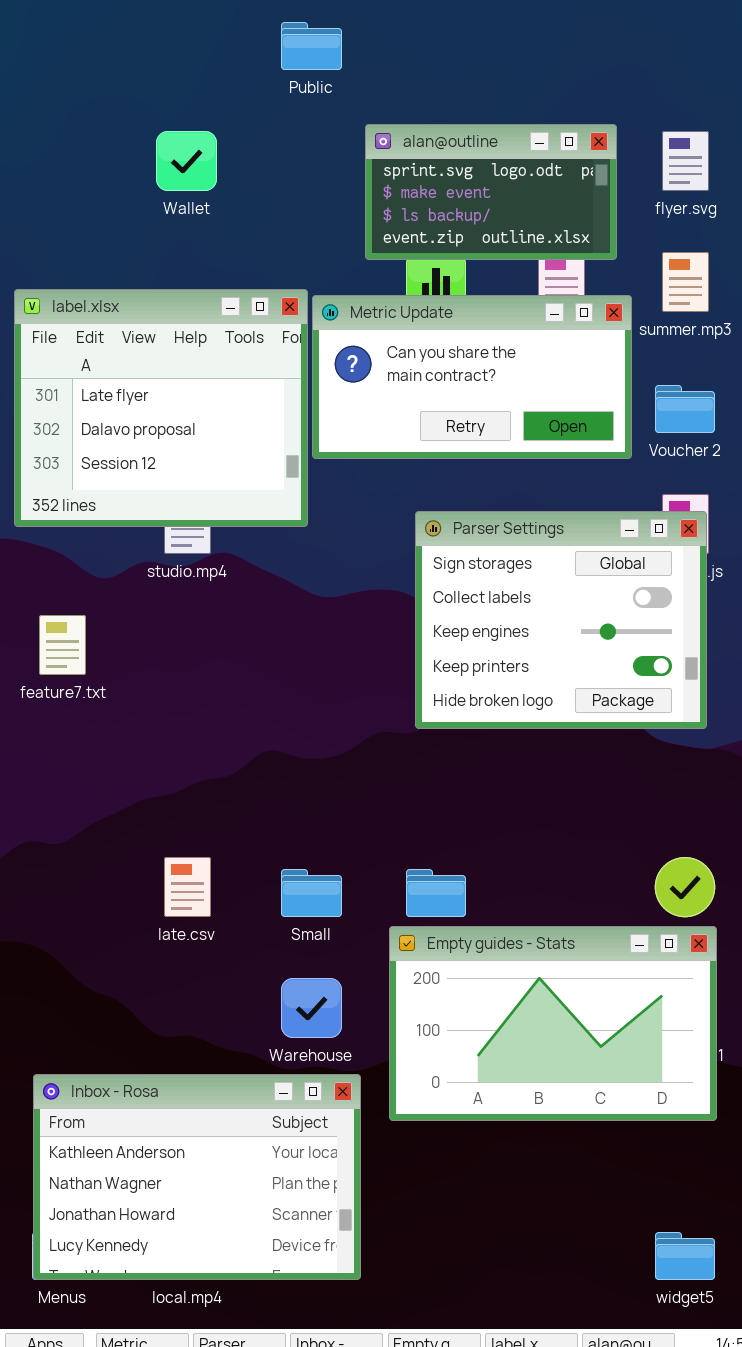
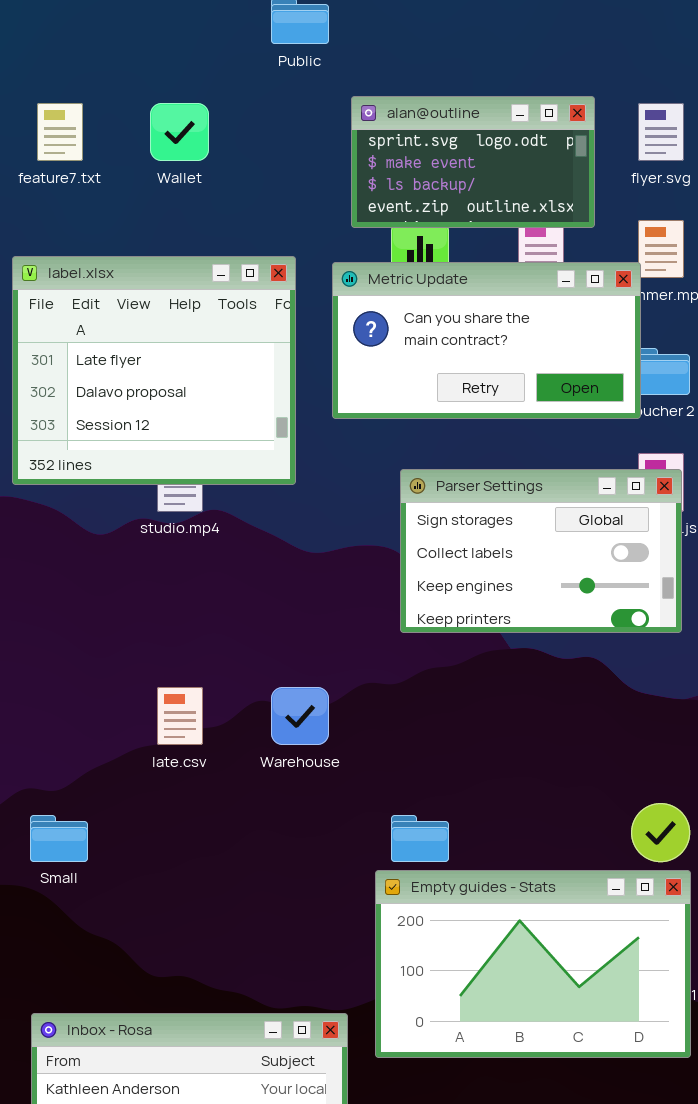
Metric Update: [312,295,632,459] -> [332,262,641,419], moved
Parser Settings: [415,511,707,729] -> [400,469,682,633], resized
feature7.txt: [39,615,86,675] -> [37,103,83,161], moved
late.csv: [164,857,211,917] -> [157,687,203,745], moved
Small: [281,869,342,917] -> [30,815,88,862], moved
Warehouse: [281,978,342,1038] -> [271,687,329,745], moved

